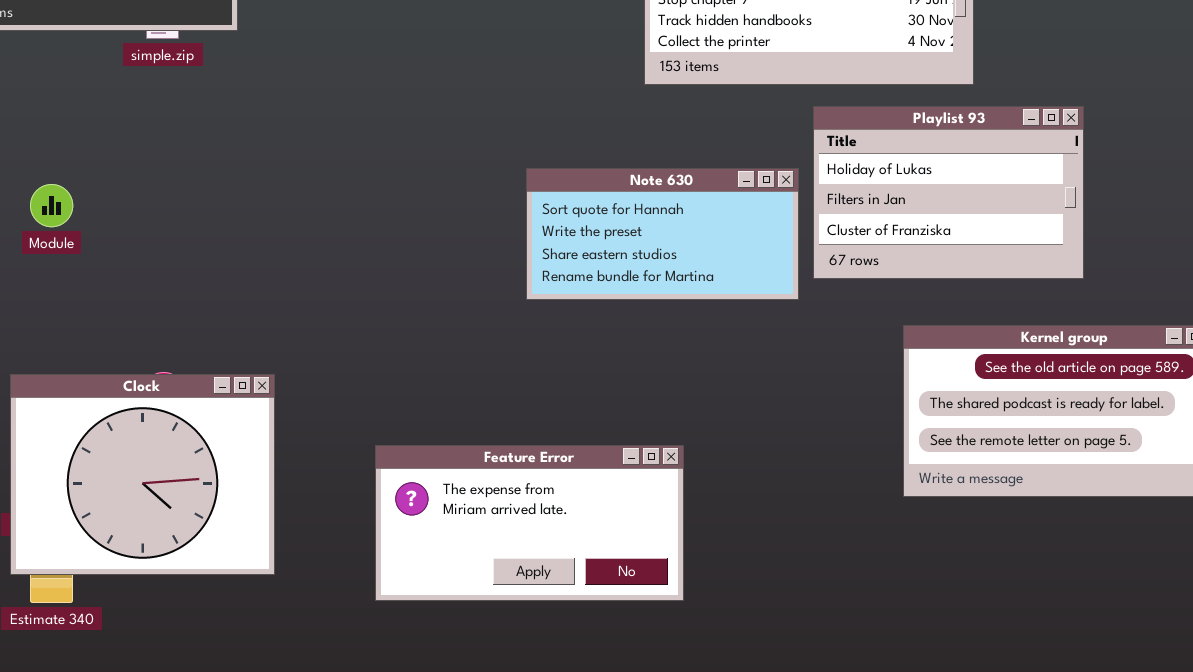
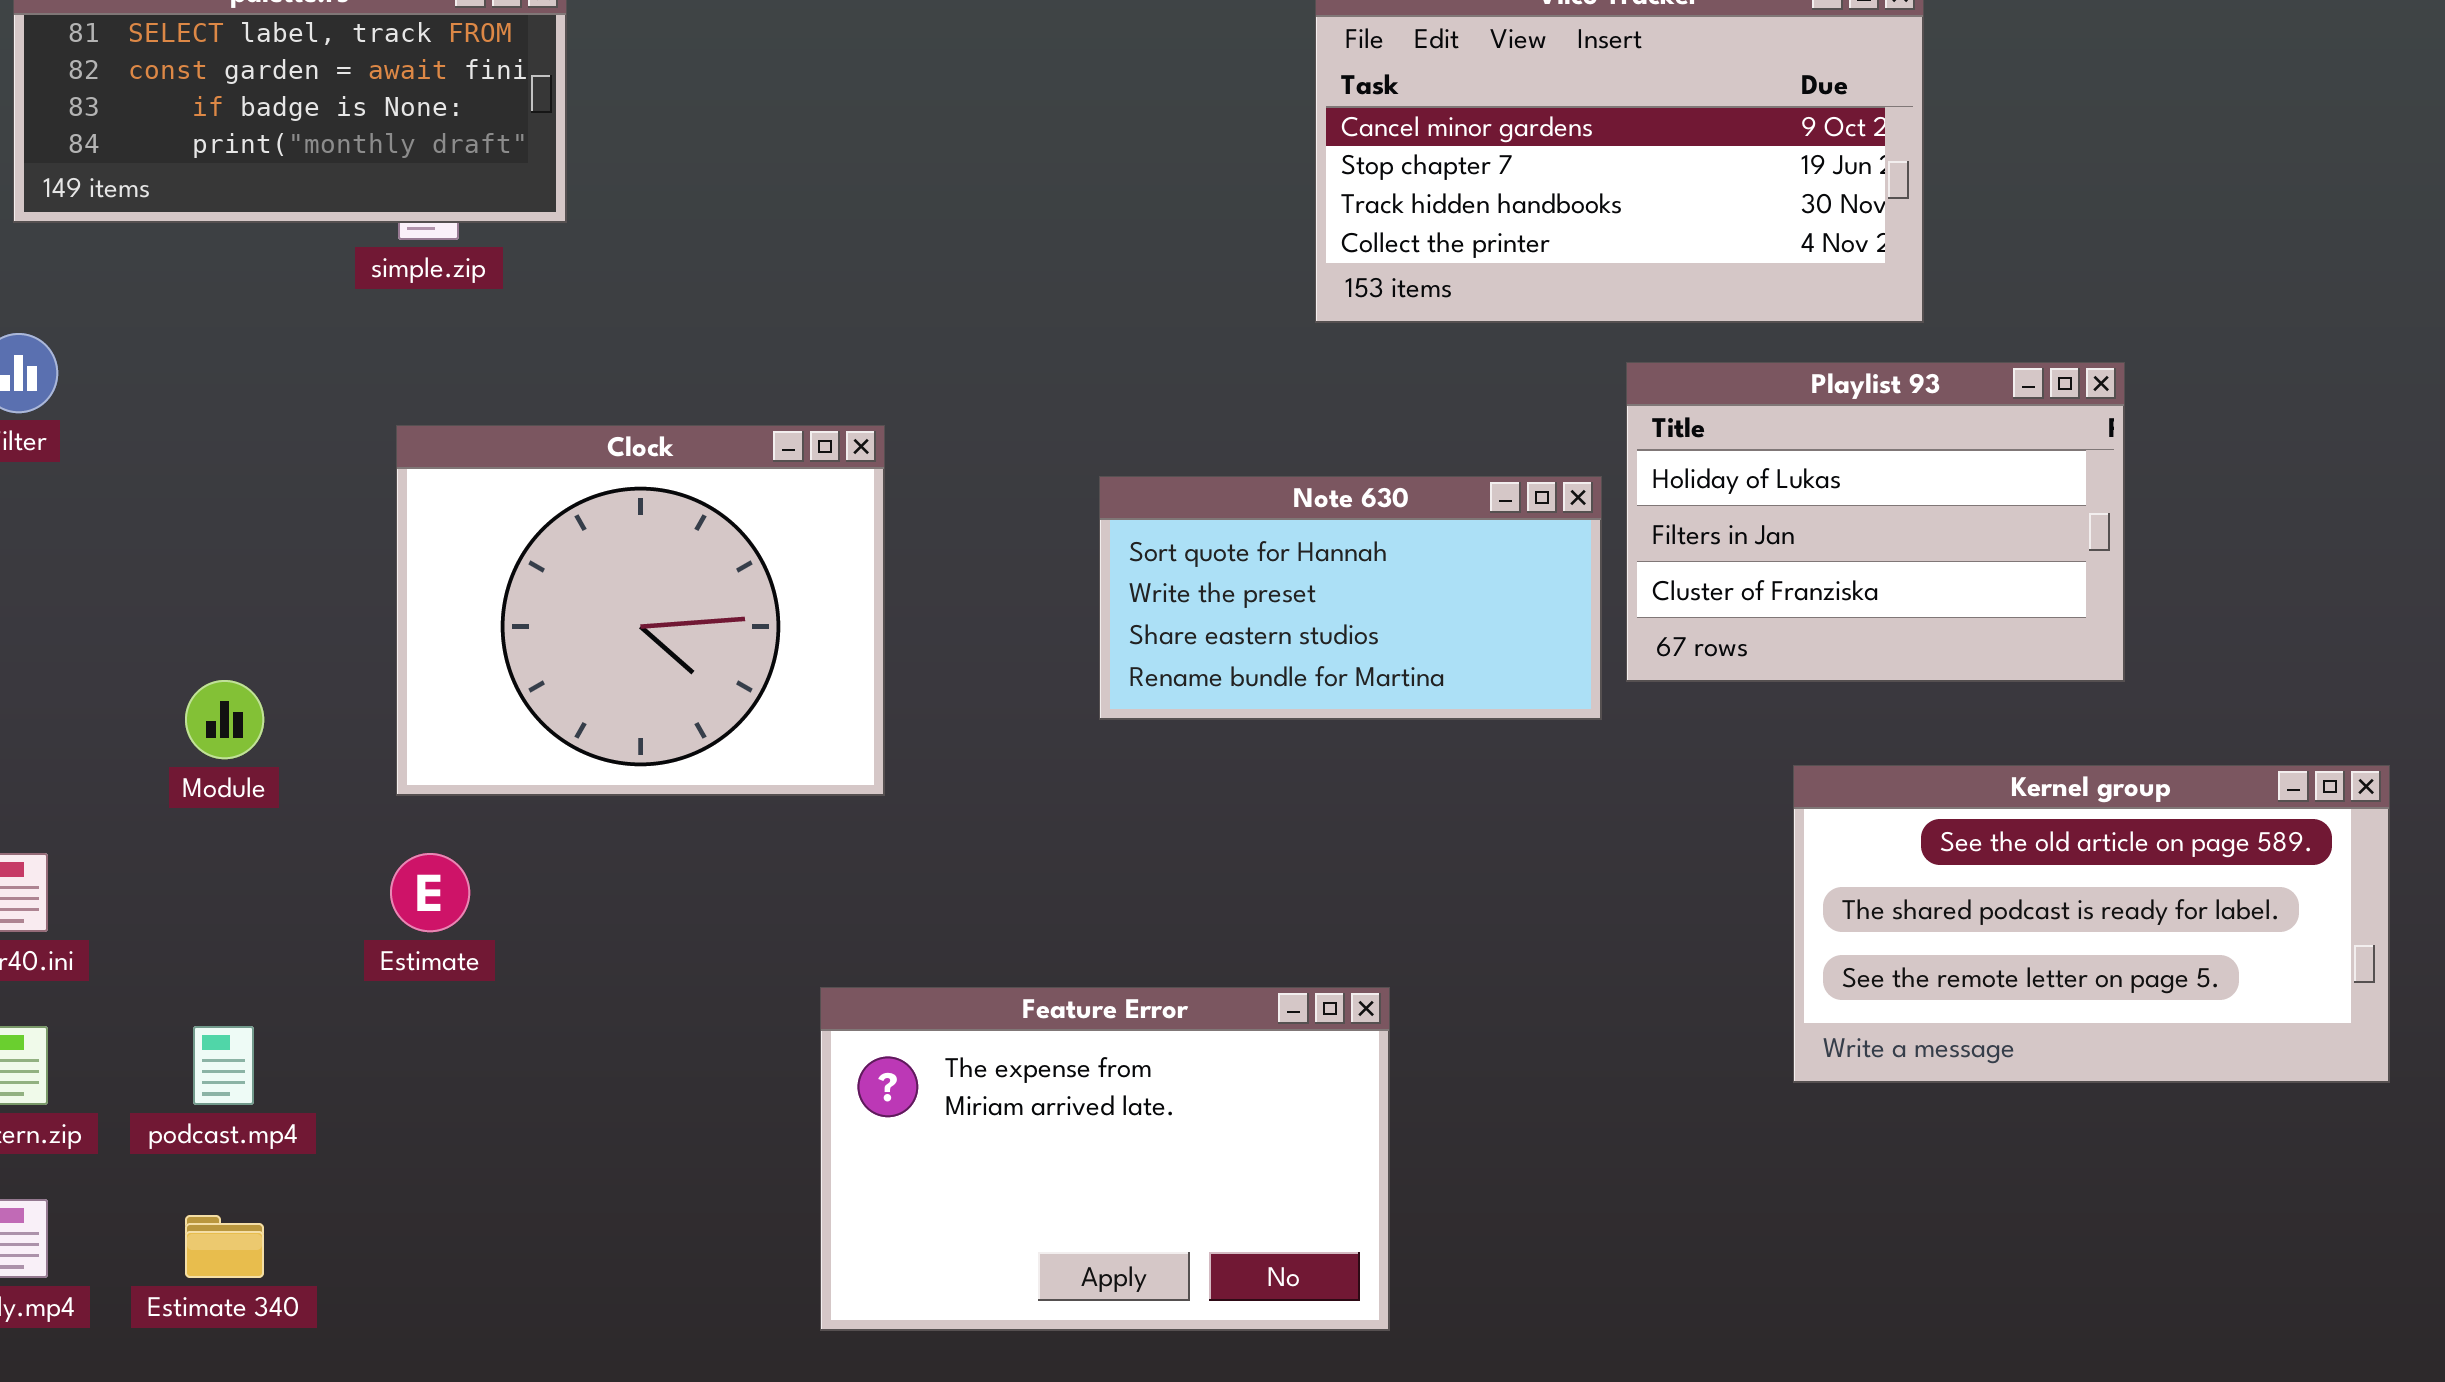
Module: [30,184,73,227] -> [185,680,264,759], moved
Clock: [10,374,275,575] -> [396,425,885,796], moved
Feature Error: [375,445,684,601] -> [820,987,1390,1331], resized

